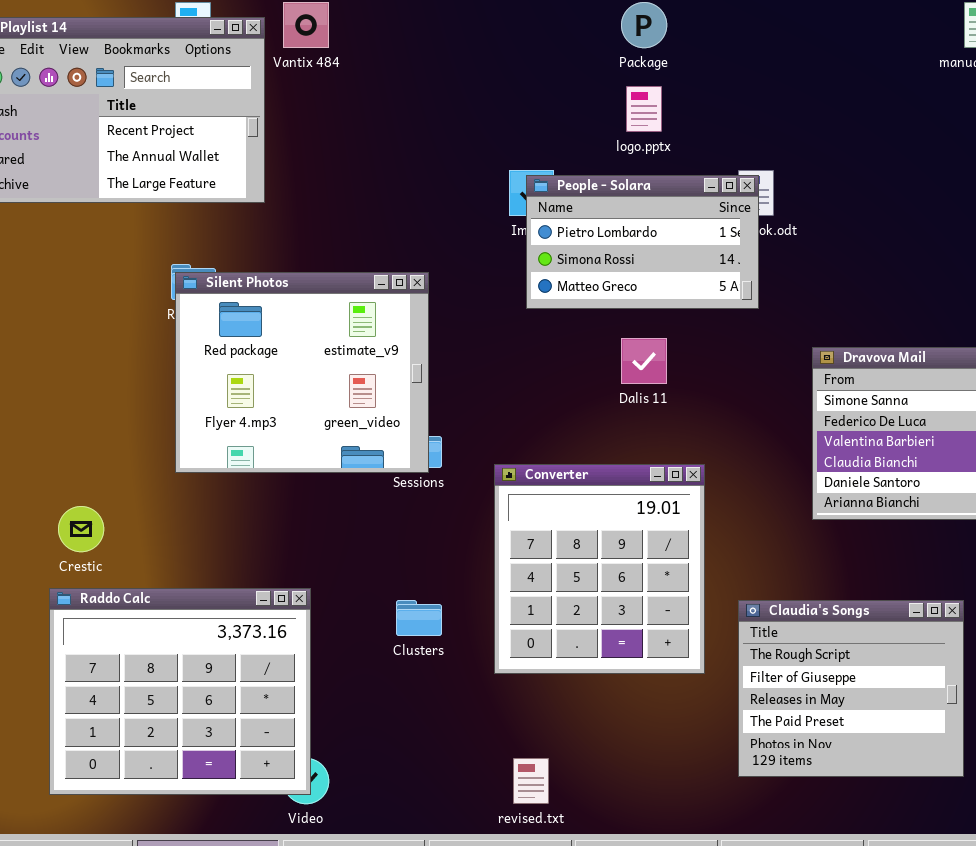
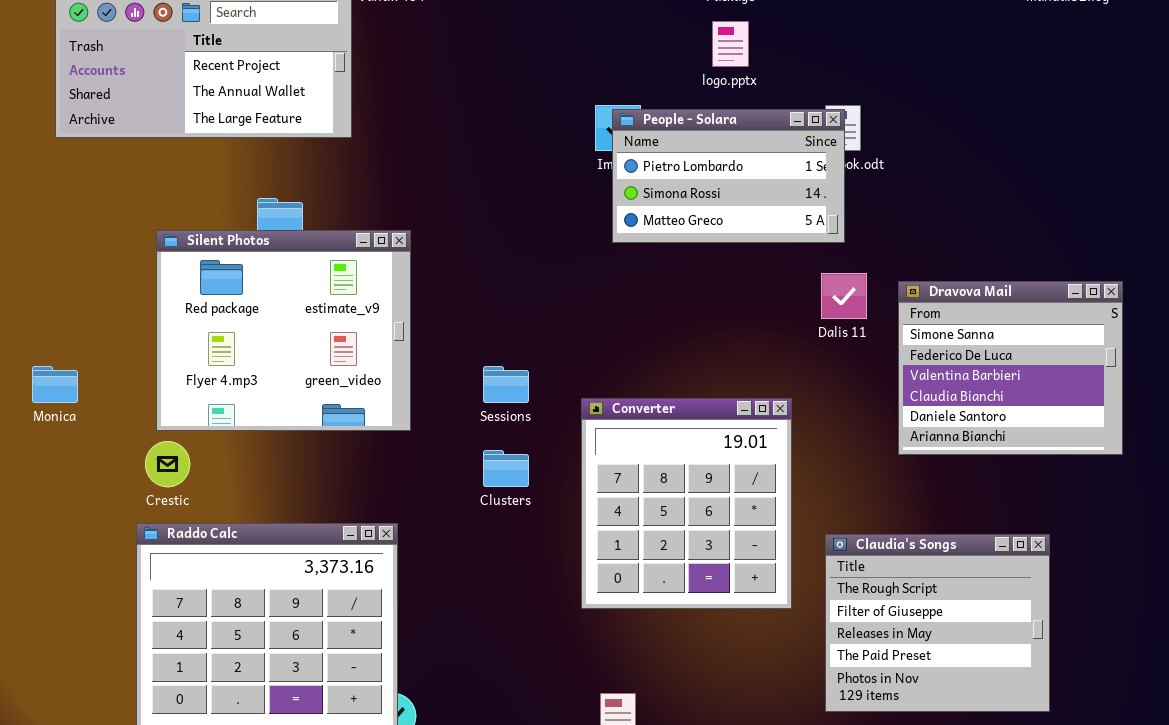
Silent Photos: [175,272,429,473] -> [156,230,411,431], moved
Dalis 11: [621,338,667,384] -> [821,273,867,319], moved
Clusters: [396,600,442,636] -> [483,450,529,487], moved

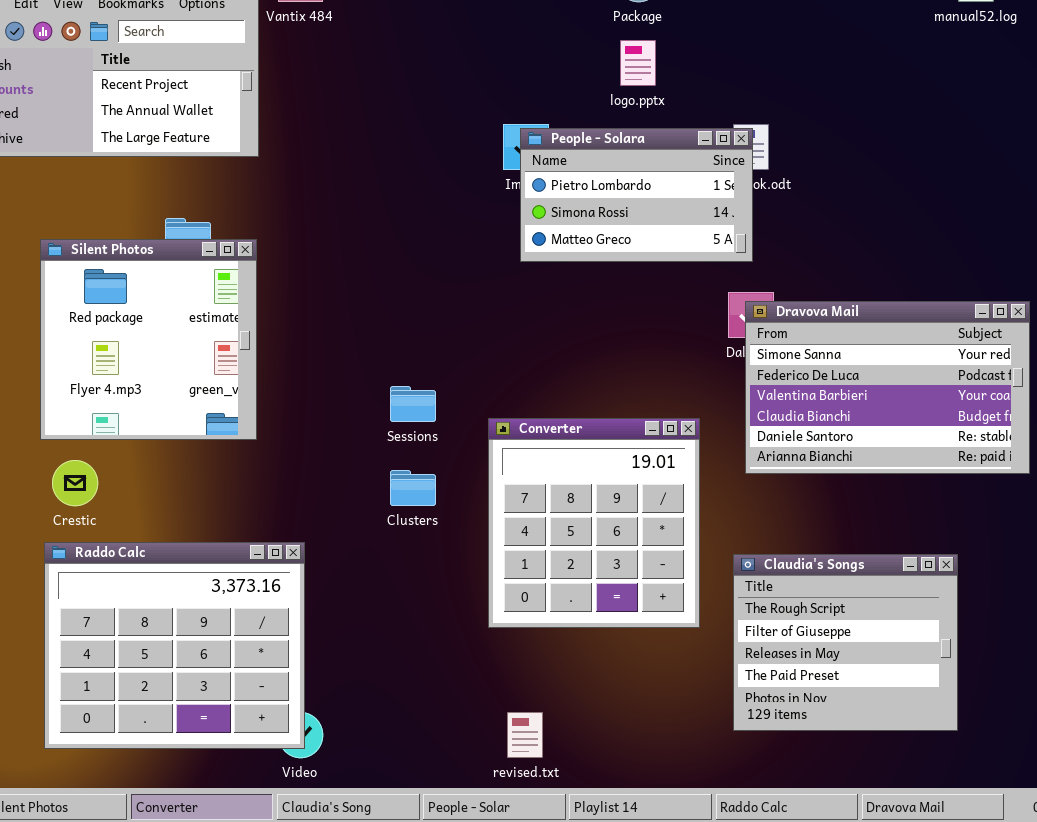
Silent Photos: [156,230,411,431] -> [40,239,257,440], moved, resized
Dravova Mail: [898,281,1123,455] -> [745,301,1030,474], resized

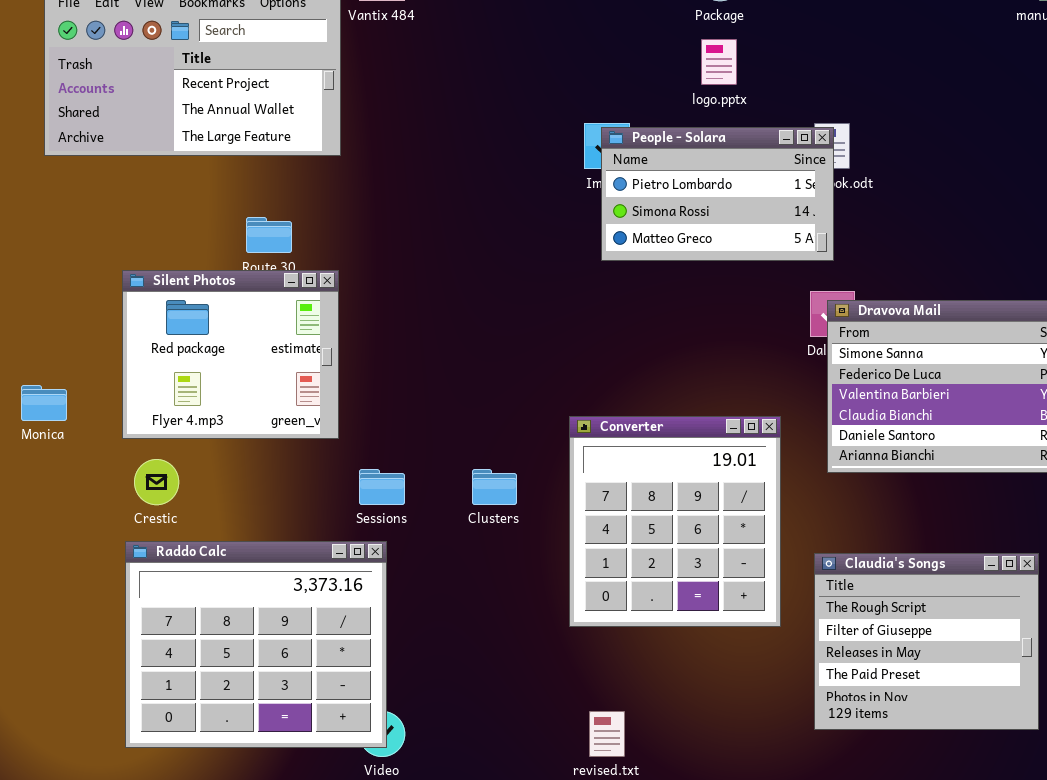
Silent Photos: [40,239,257,440] -> [122,270,339,439], resized
Sessions: [390,386,436,422] -> [359,469,405,505], moved

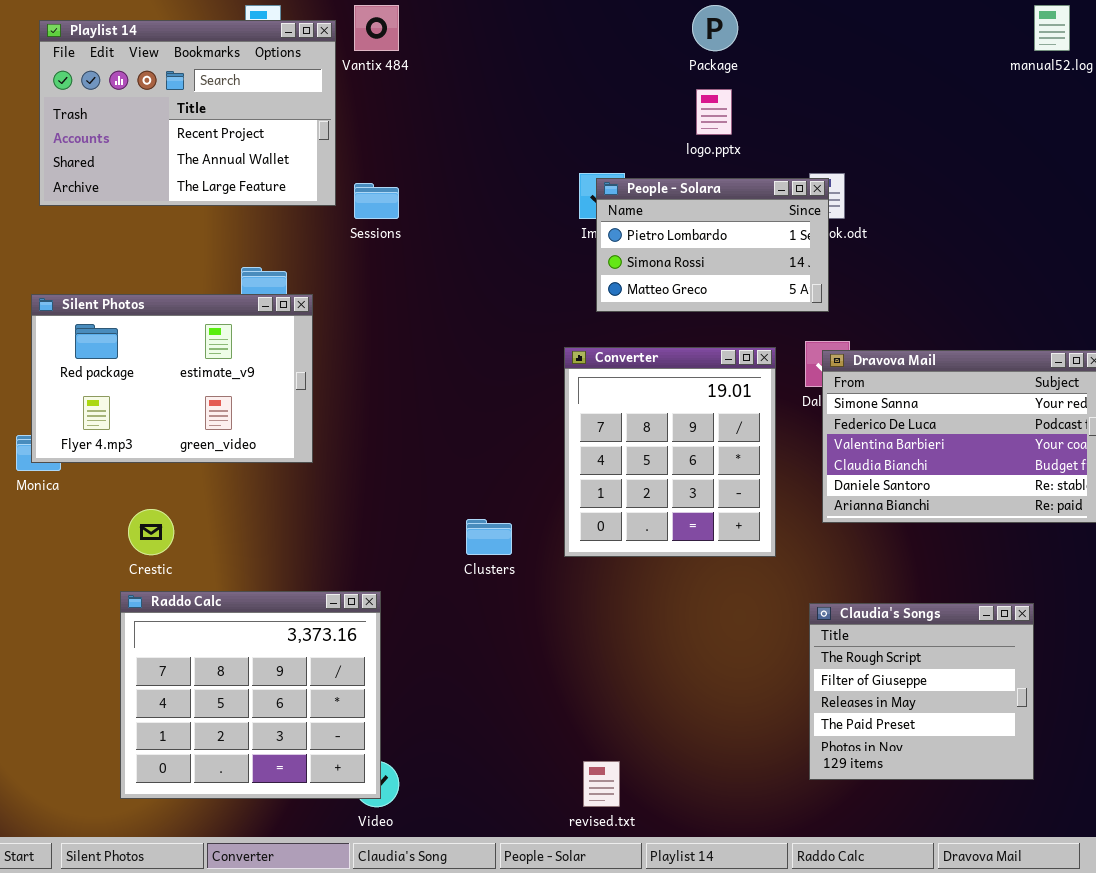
Silent Photos: [122,270,339,439] -> [31,294,313,463], moved, resized
Converter: [569,416,781,627] -> [564,347,776,557], moved
Sessions: [359,469,405,505] -> [354,183,399,219], moved

